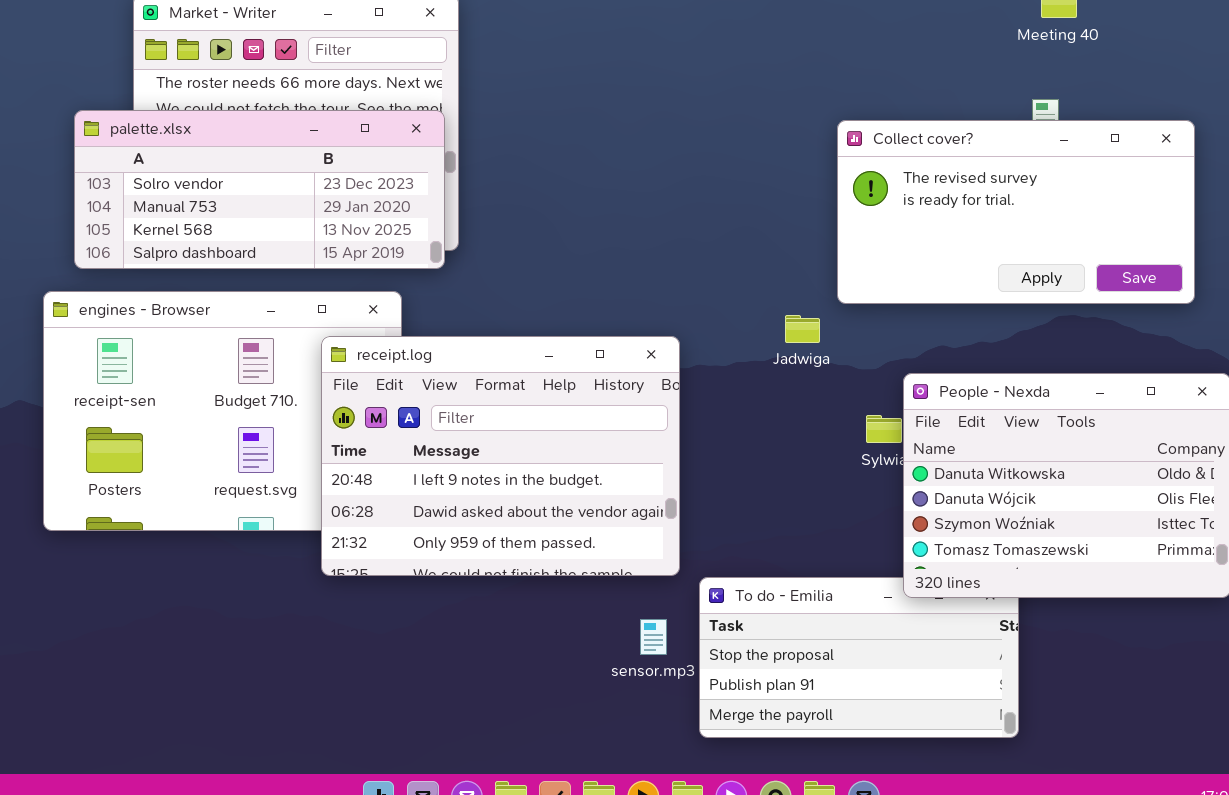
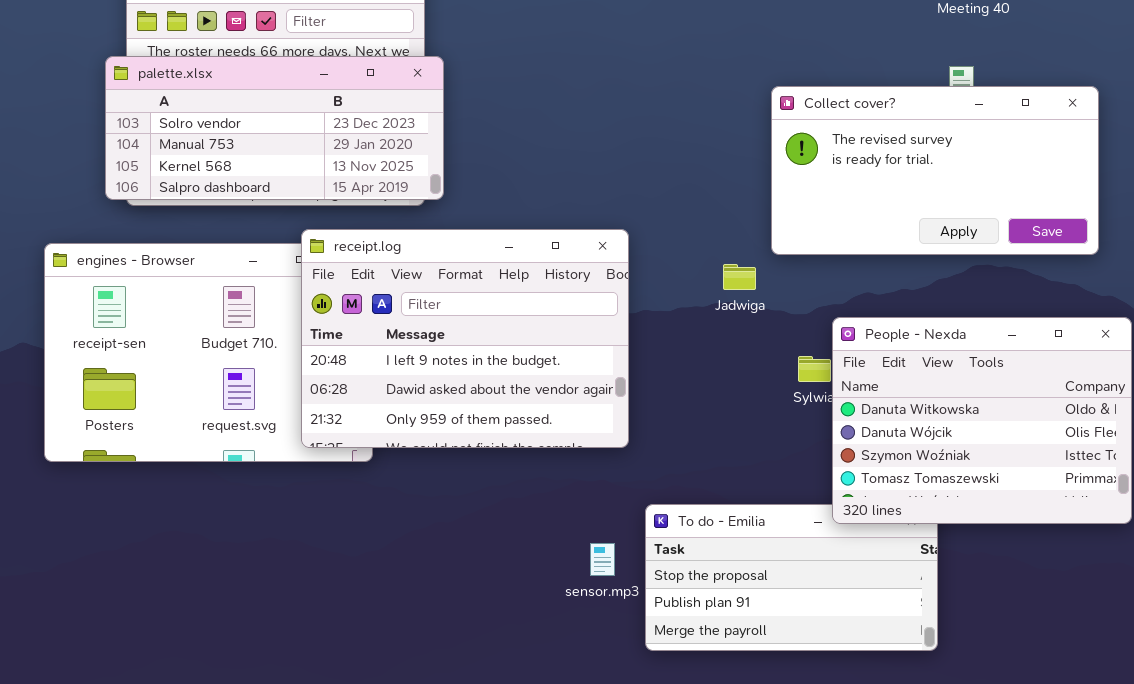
palette.xlsx: [74,110,445,269] -> [105,56,444,200], moved
receipt.log: [321,336,680,576] -> [301,229,629,448], moved

